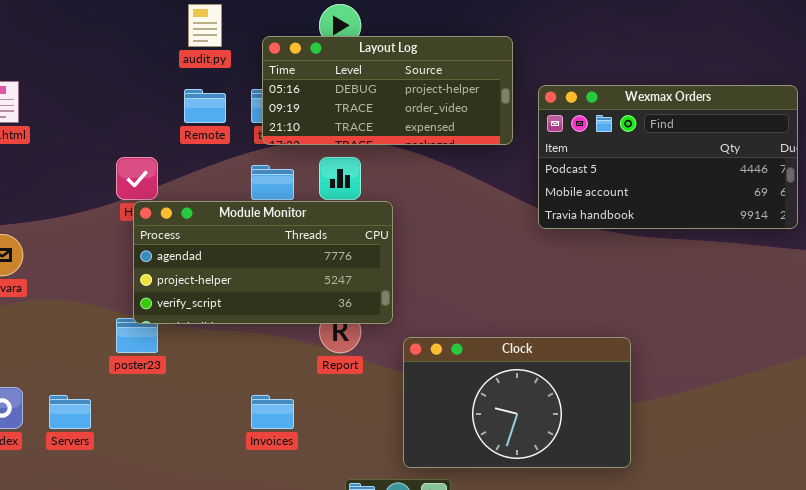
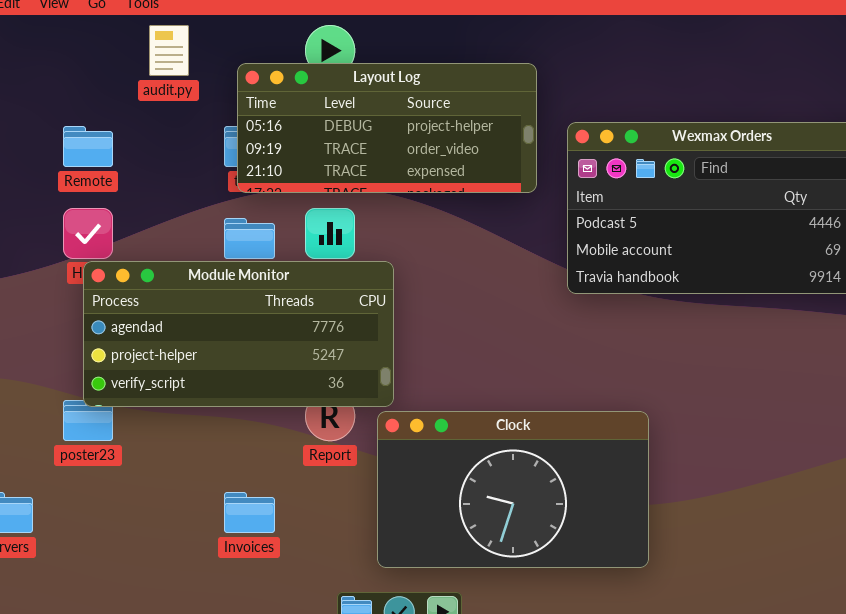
Remote: [184,89,226,123] -> [63,126,113,167], moved
Clock: [403,337,631,468] -> [377,411,649,568], moved

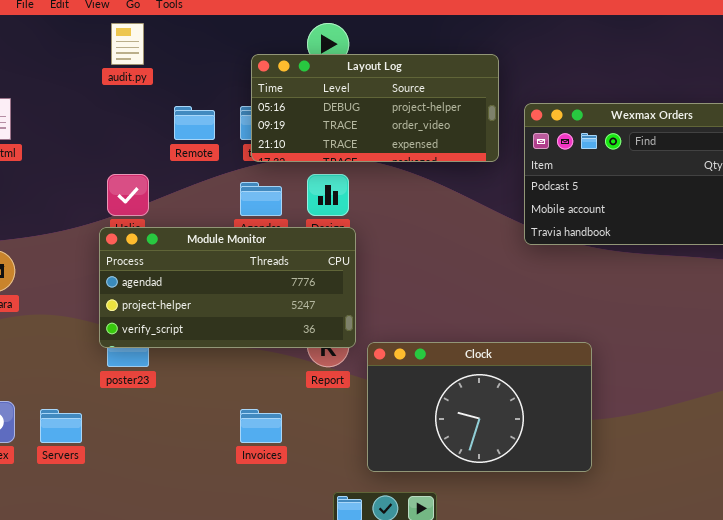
audit.py: [149,25,189,76] -> [111,23,144,65], moved
Remote: [63,126,113,167] -> [174,106,215,140], moved
Module Monitor: [83,261,394,407] -> [99,227,356,348], moved

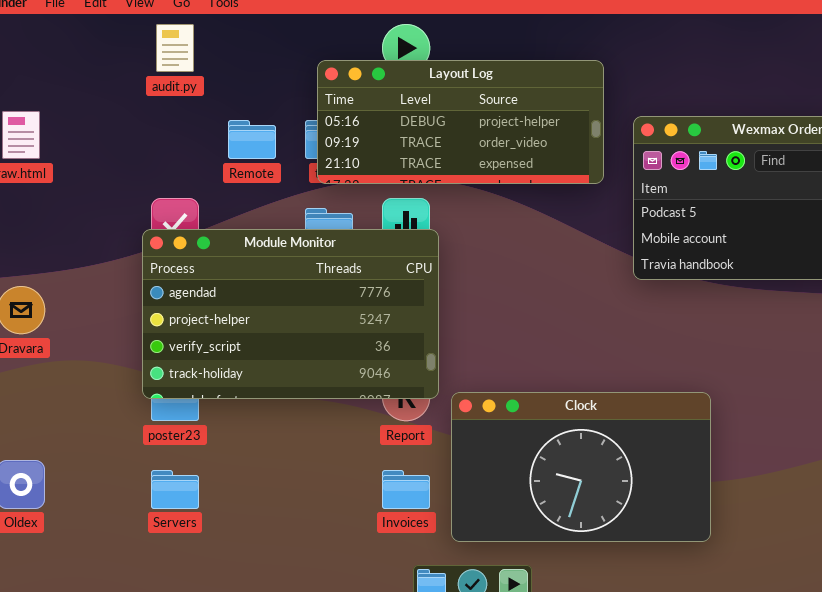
Module Monitor: [99,227,356,348] -> [142,229,439,399], resized
Servers: [40,409,82,443] -> [151,470,199,509], moved
Invoices: [240,409,282,443] -> [382,470,430,509], moved

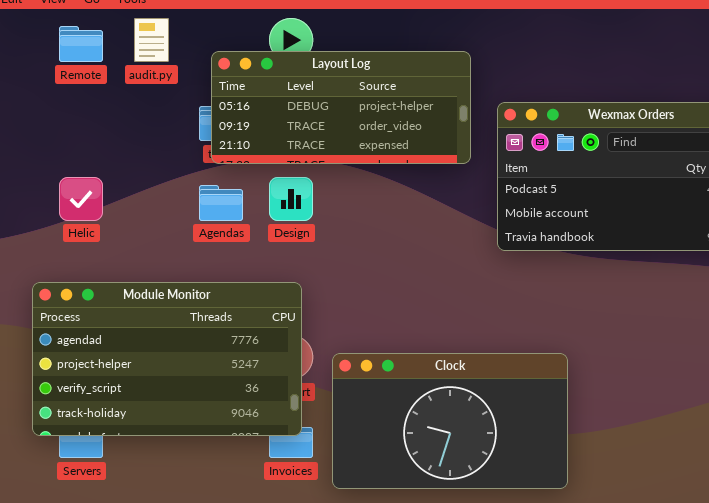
audit.py: [156,24,194,72] -> [134,18,169,62], moved
Remote: [228,120,276,159] -> [59,26,103,62], moved
Module Monitor: [142,229,439,399] -> [32,282,302,436], moved

